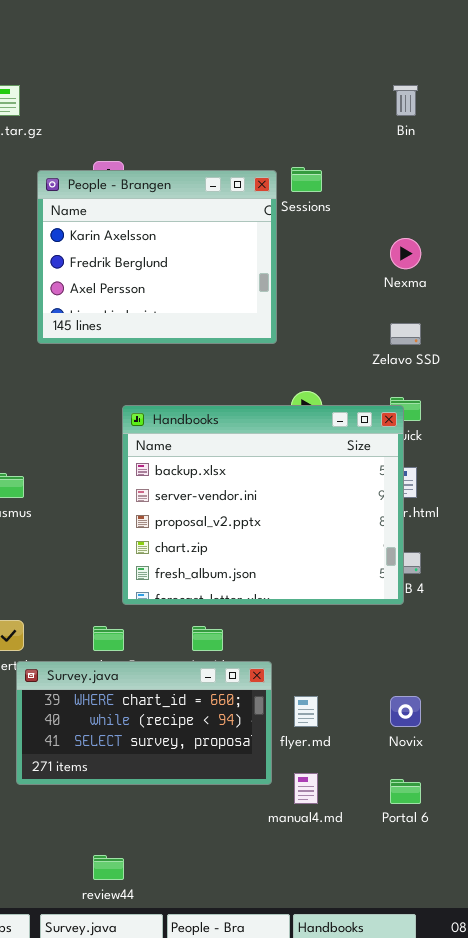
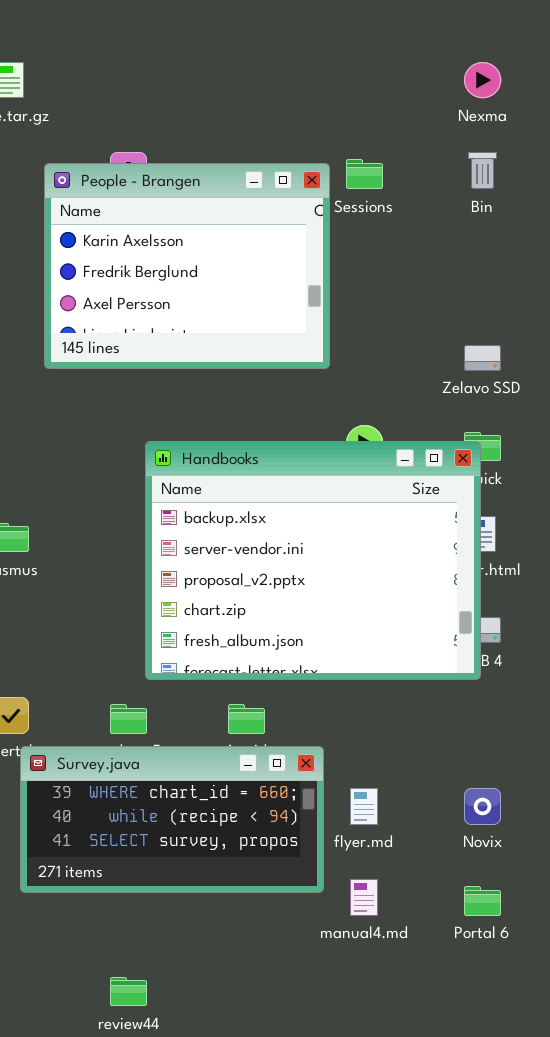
Bin: [393,85,418,116] -> [468,152,497,189], moved
Nexma: [390,238,421,269] -> [464,62,501,98], moved

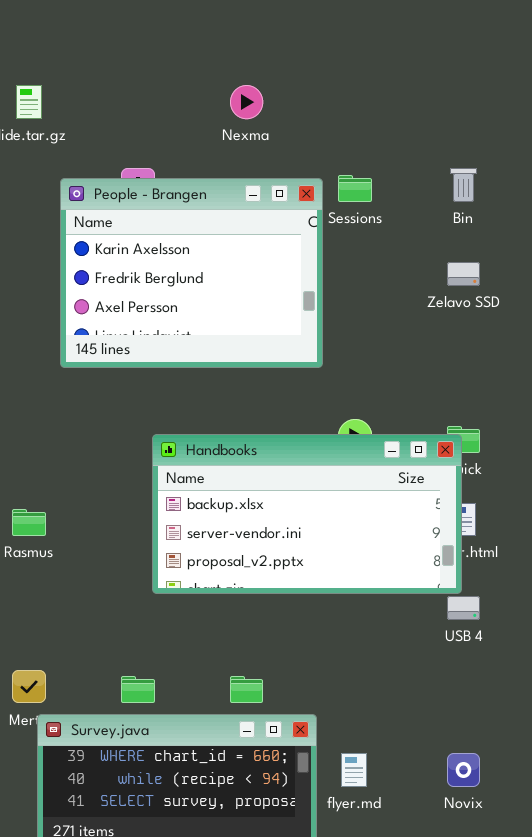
Nexma: [464,62,501,98] -> [230,85,263,119], moved
Zelavo SSD: [464,345,501,371] -> [447,262,480,286], moved
Handbooks: [145,441,481,680] -> [152,434,462,594], resized

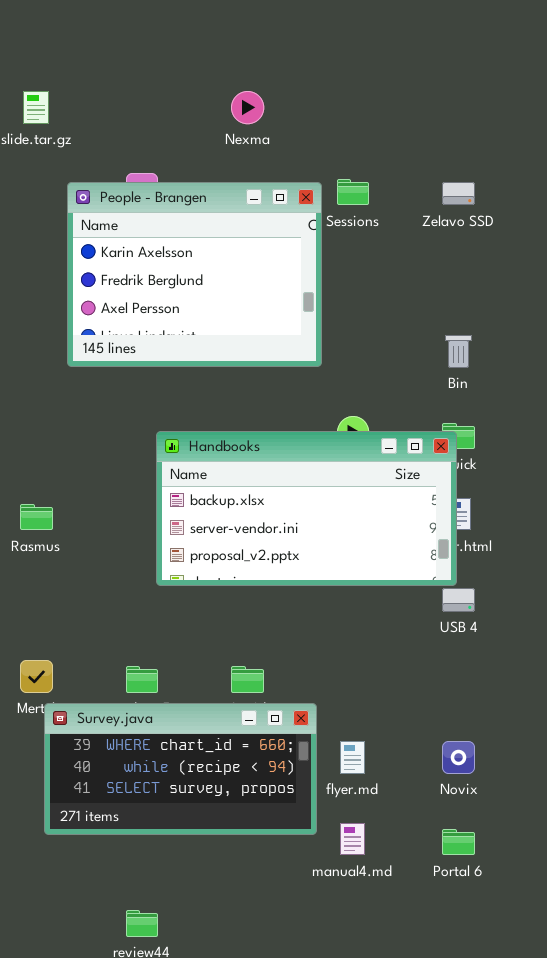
Bin: [450,168,477,202] -> [445,335,472,368], moved
Zelavo SSD: [447,262,480,286] -> [442,182,475,205], moved

